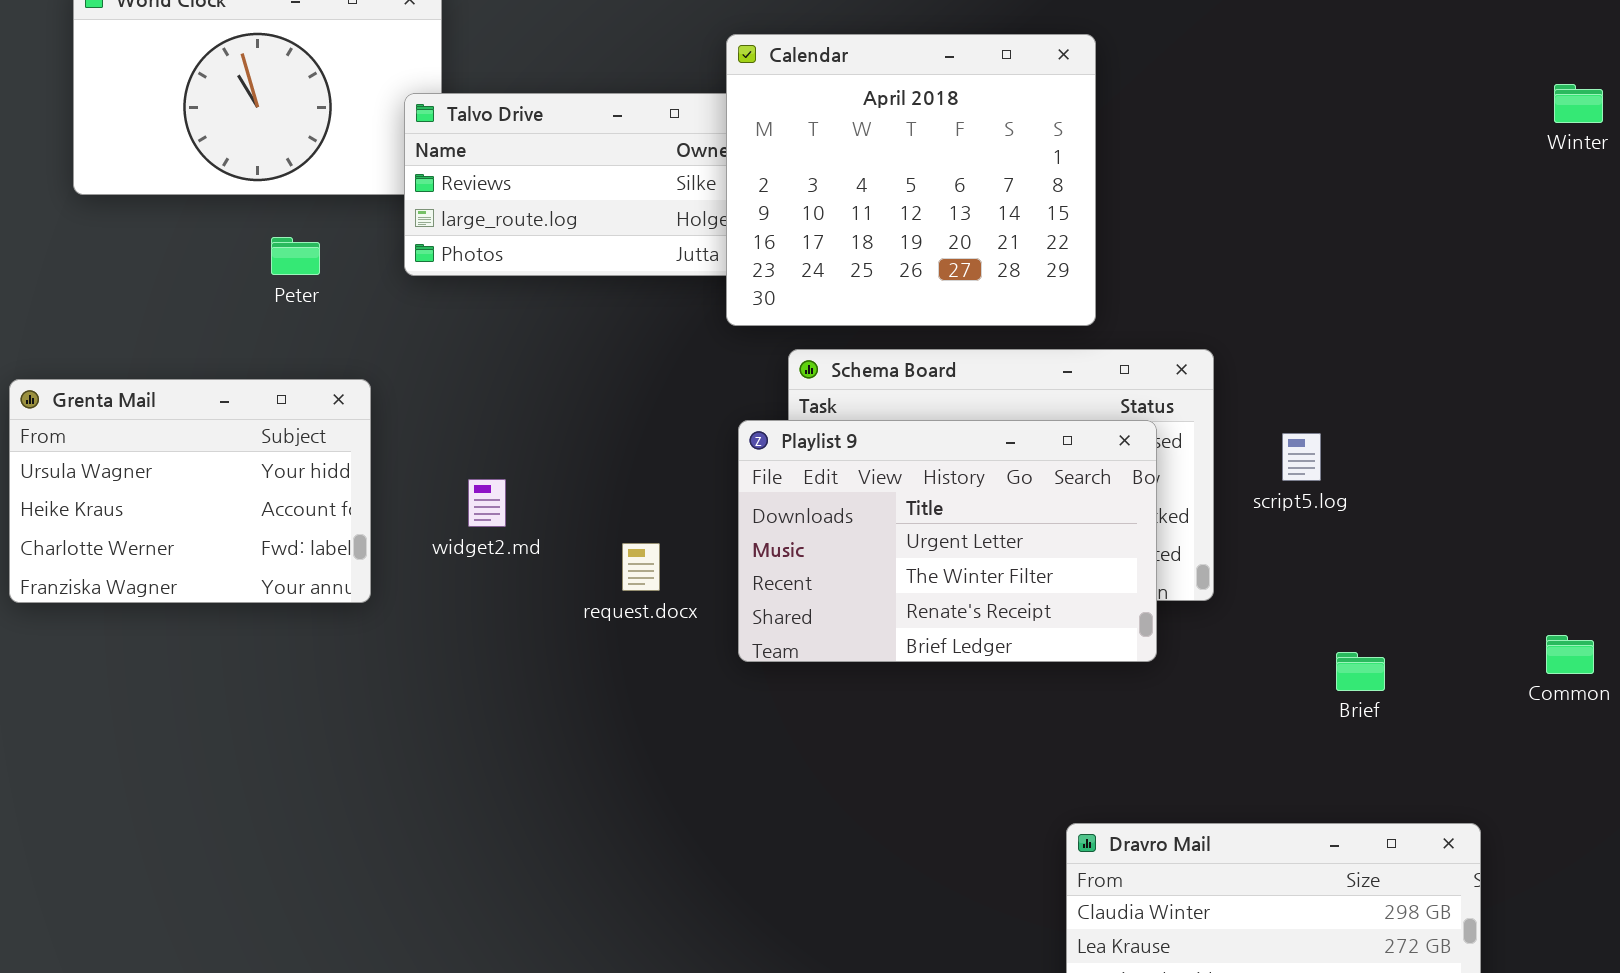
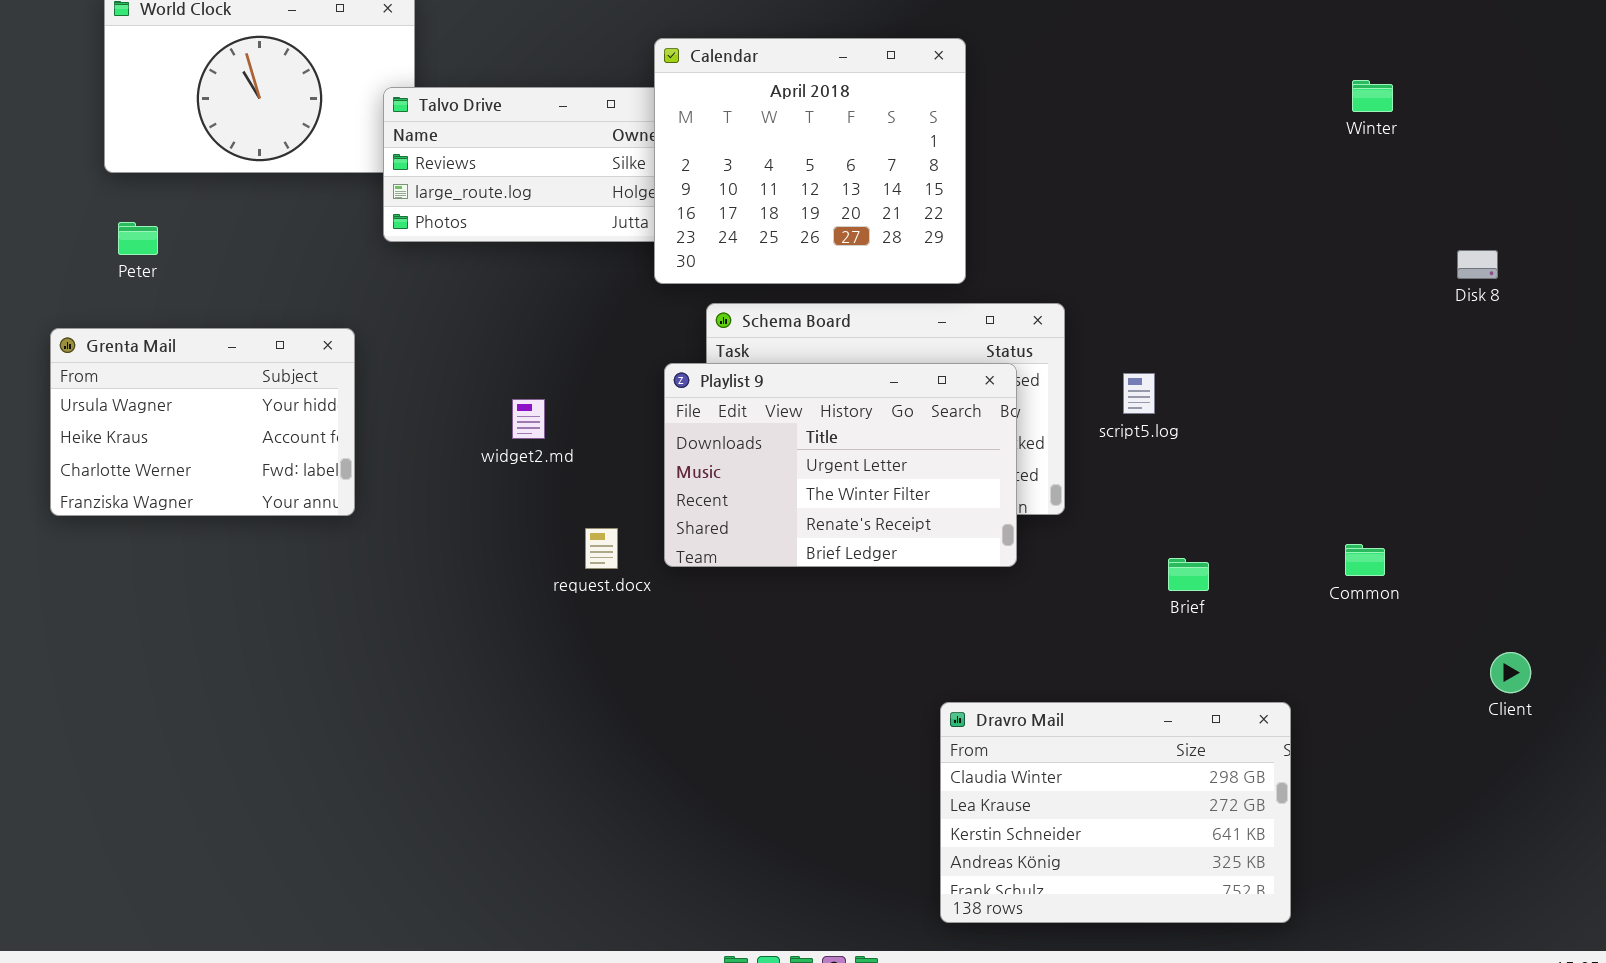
Peter: [271,237,320,275] -> [118,222,158,255], moved
widget2.md: [468,479,506,527] -> [512,399,545,439], moved
request.docx: [622,543,660,591] -> [585,528,618,569], moved

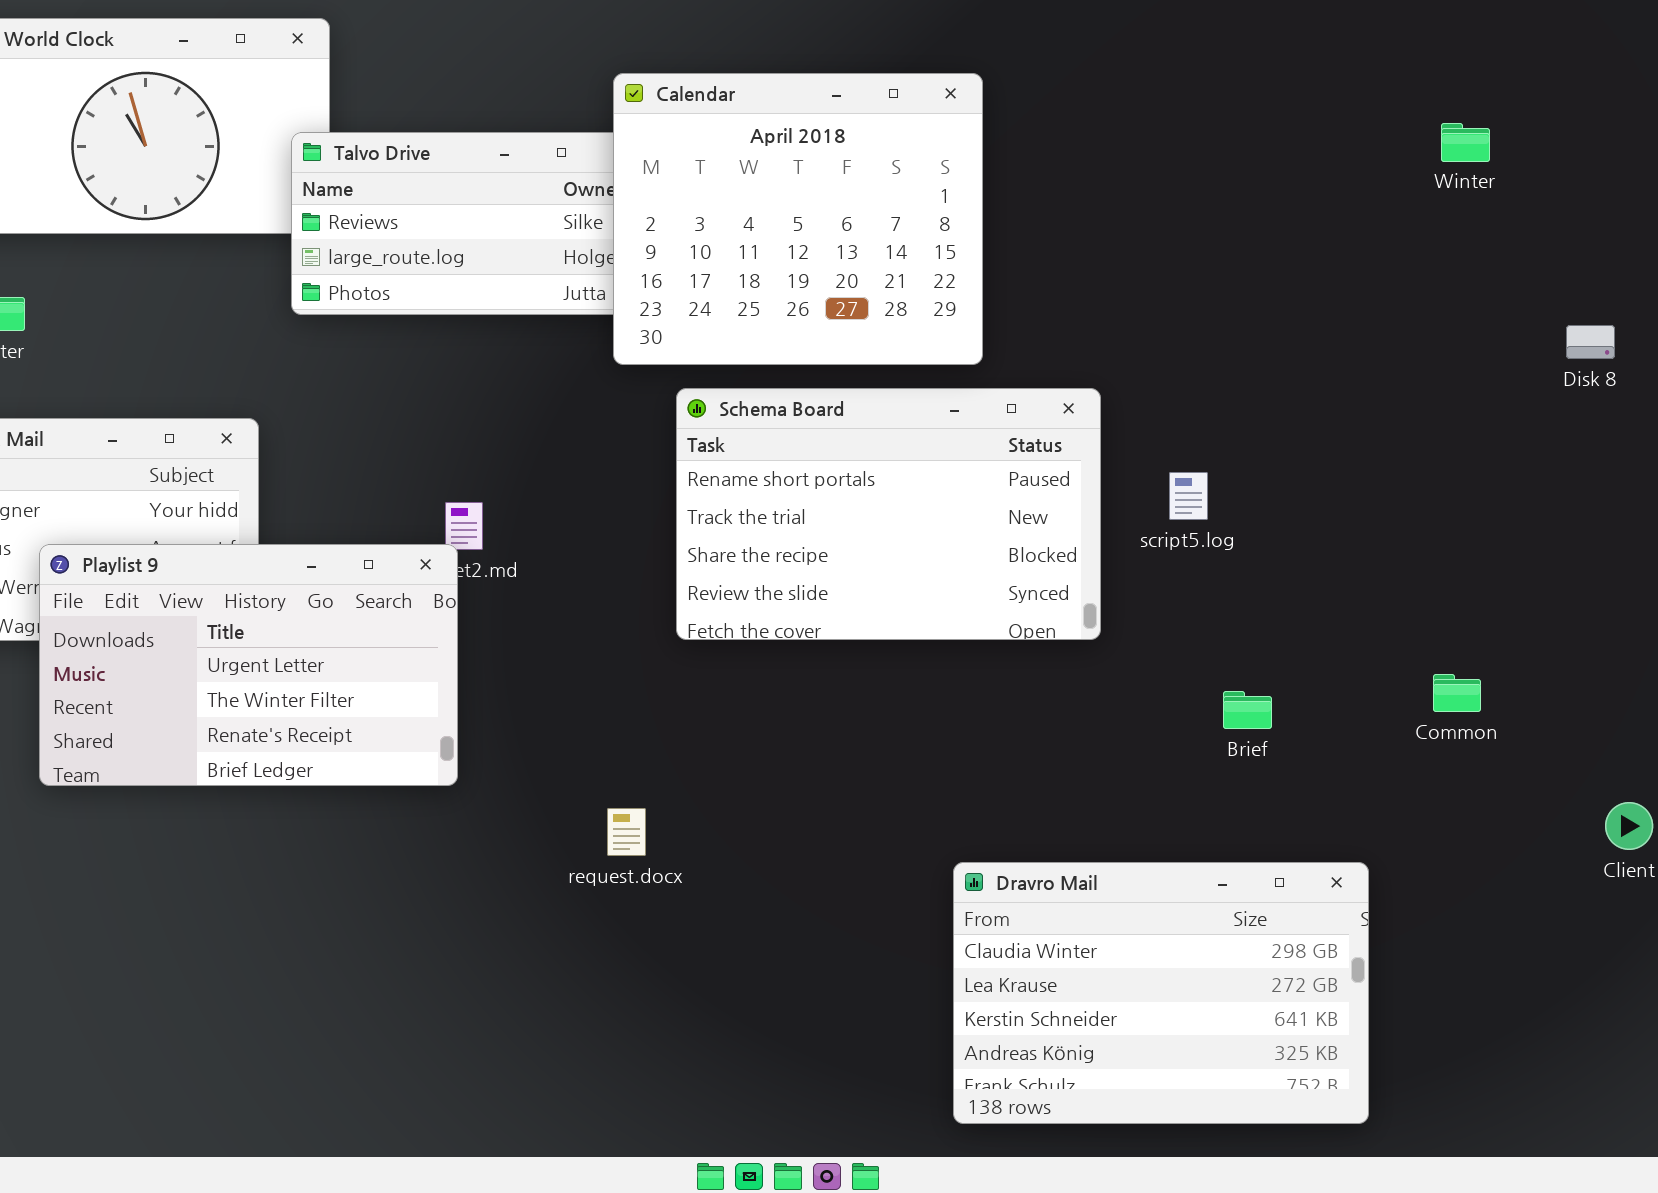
Playlist 9: [664,363,1017,567] -> [39,544,458,786], moved
request.docx: [585,528,618,569] -> [607,808,646,856], moved

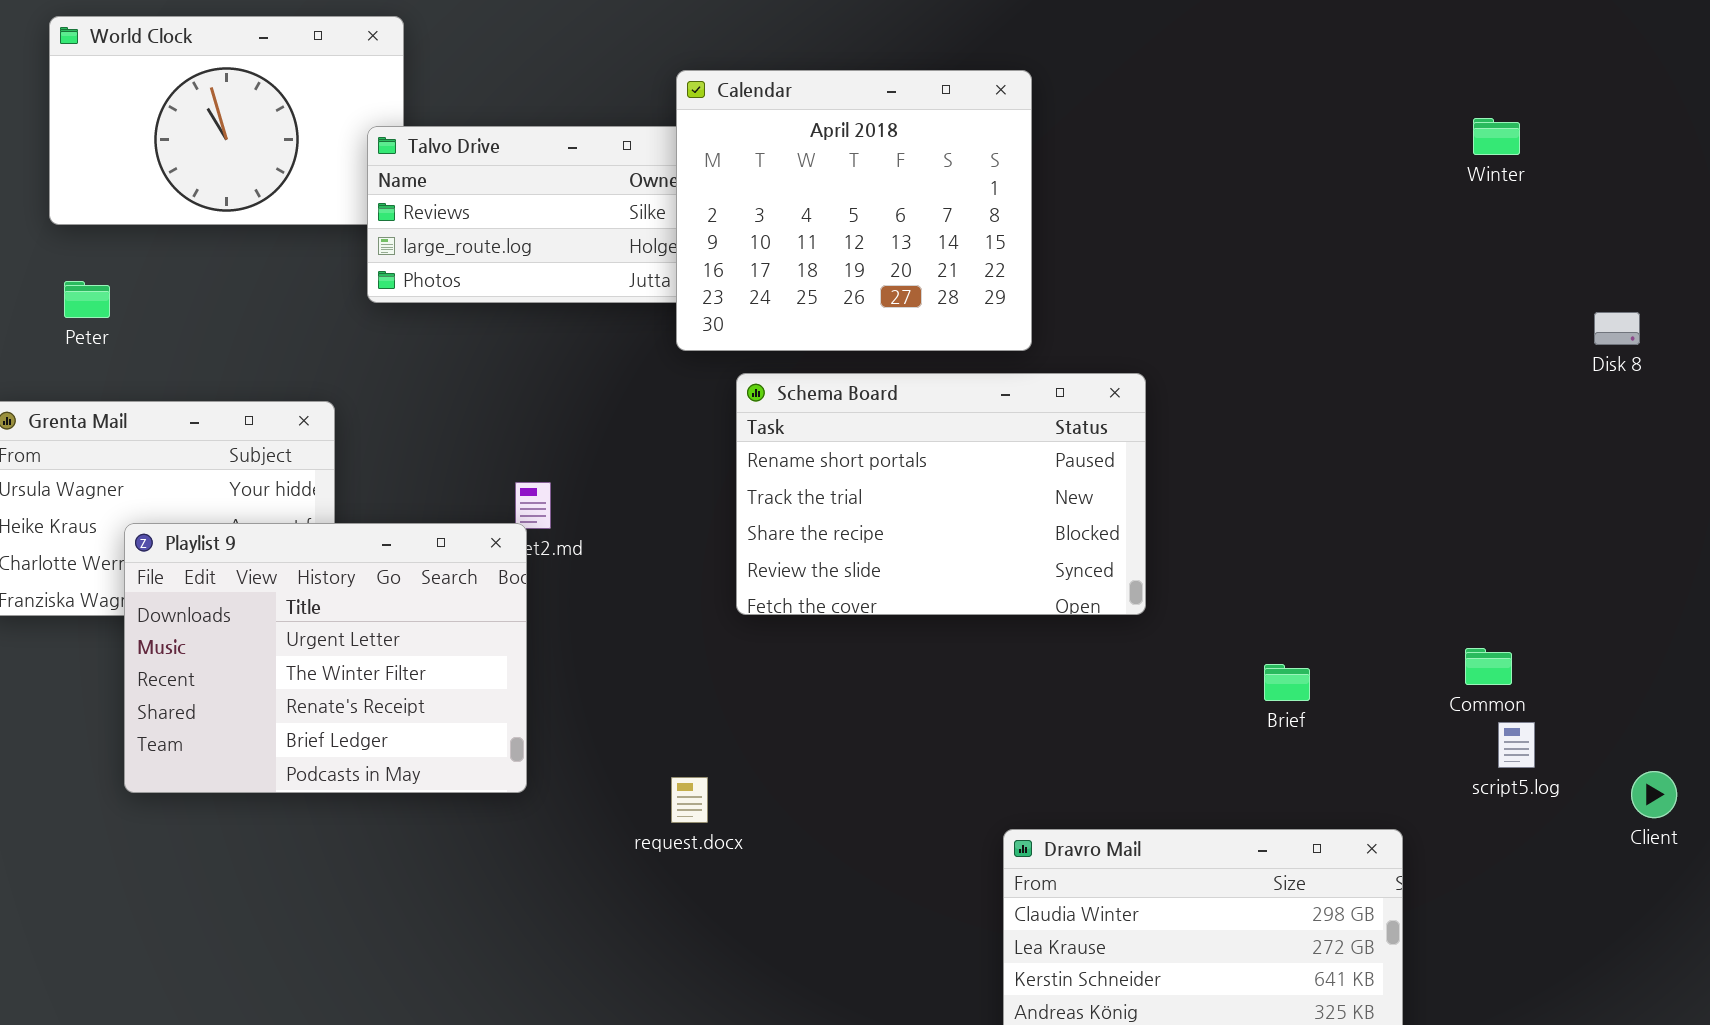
script5.log: [1169,472,1208,520] -> [1498,722,1535,768], moved
Playlist 9: [39,544,458,786] -> [124,523,527,793], resized

